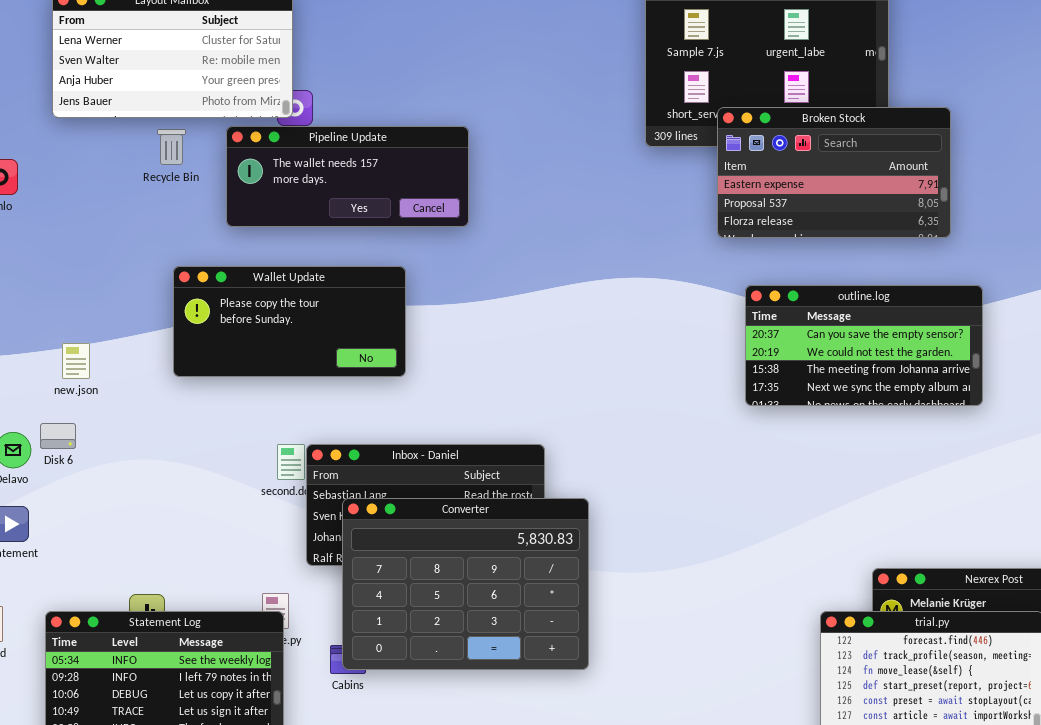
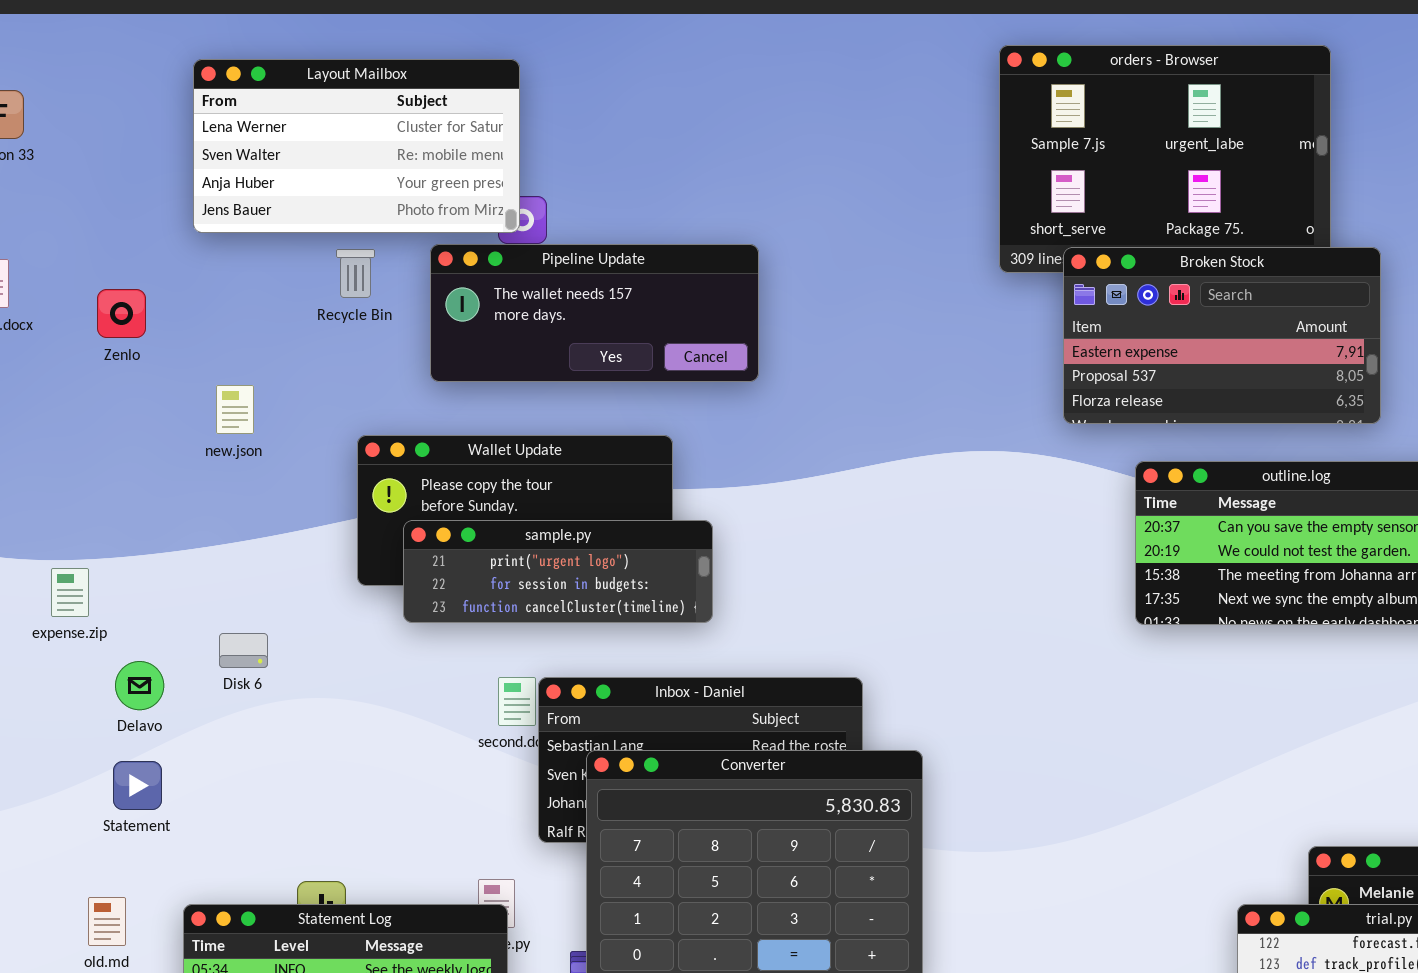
Broken Stock: [717,107,951,238] -> [1063,247,1381,424], moved
sample.py: none -> [403,520,713,623], opened
new.json: [62,343,90,379] -> [216,385,254,434], moved
Disk 6: [40,423,76,449] -> [219,633,268,668], moved

